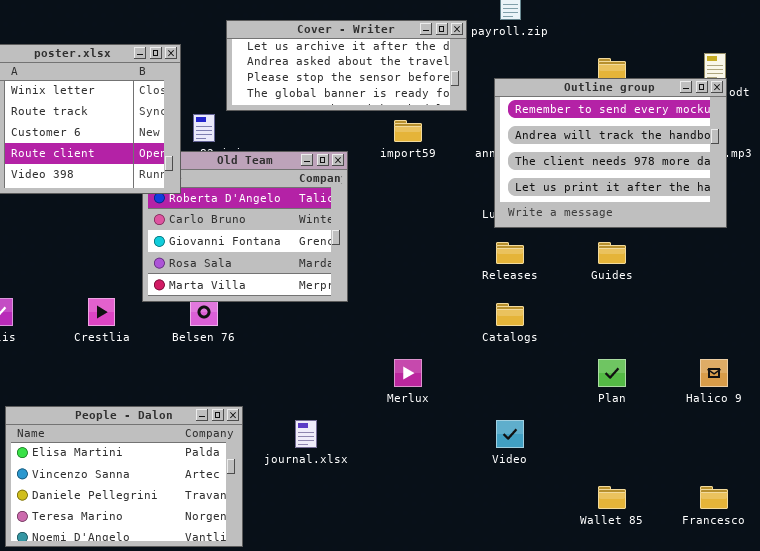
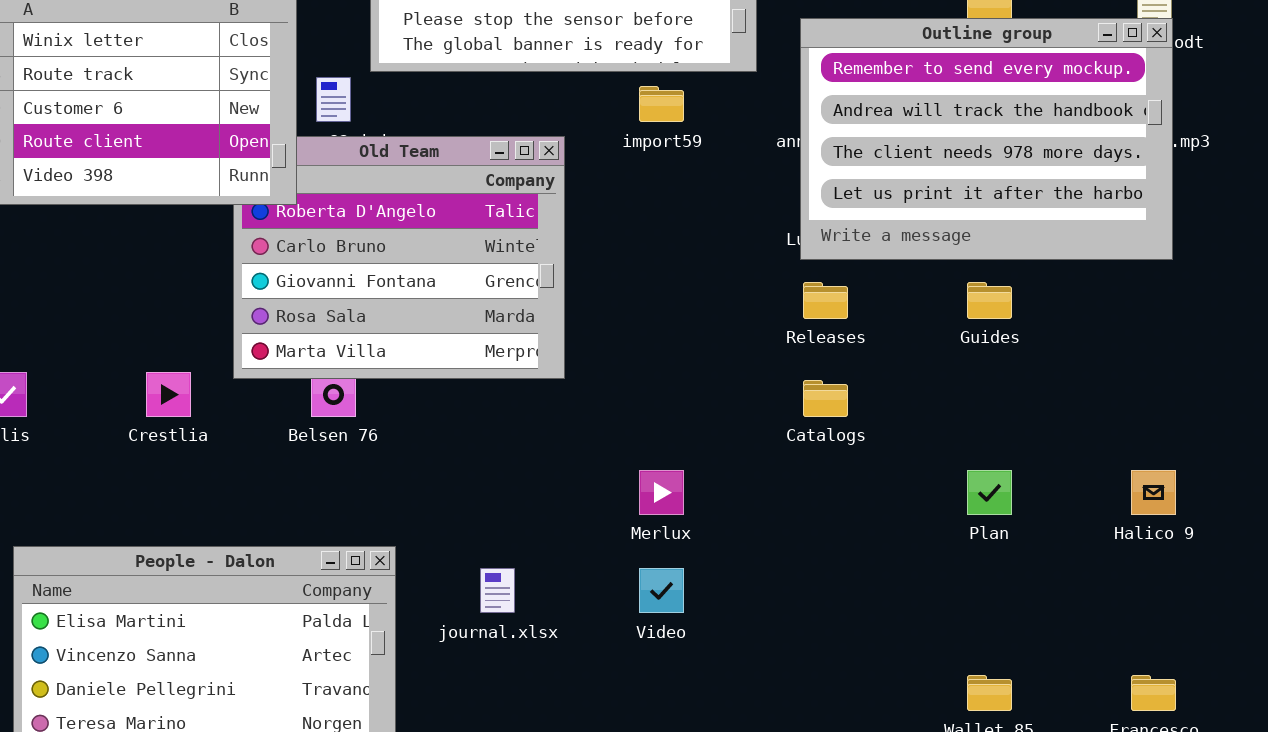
Video: [496,420,524,448] -> [639,568,684,613], moved

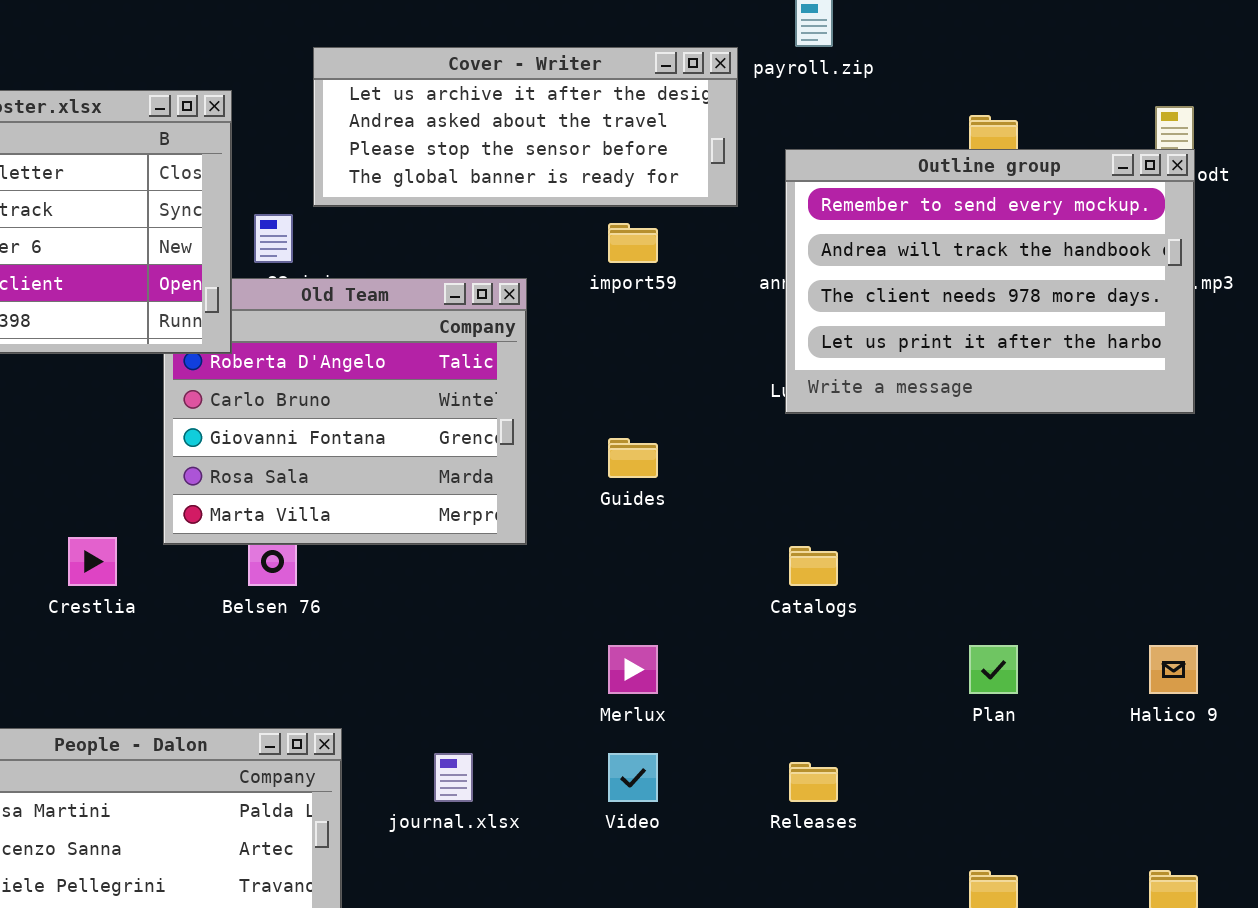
Releases: [803,282,848,319] -> [789,762,838,802], moved
Guides: [967,282,1012,319] -> [608,438,658,478], moved

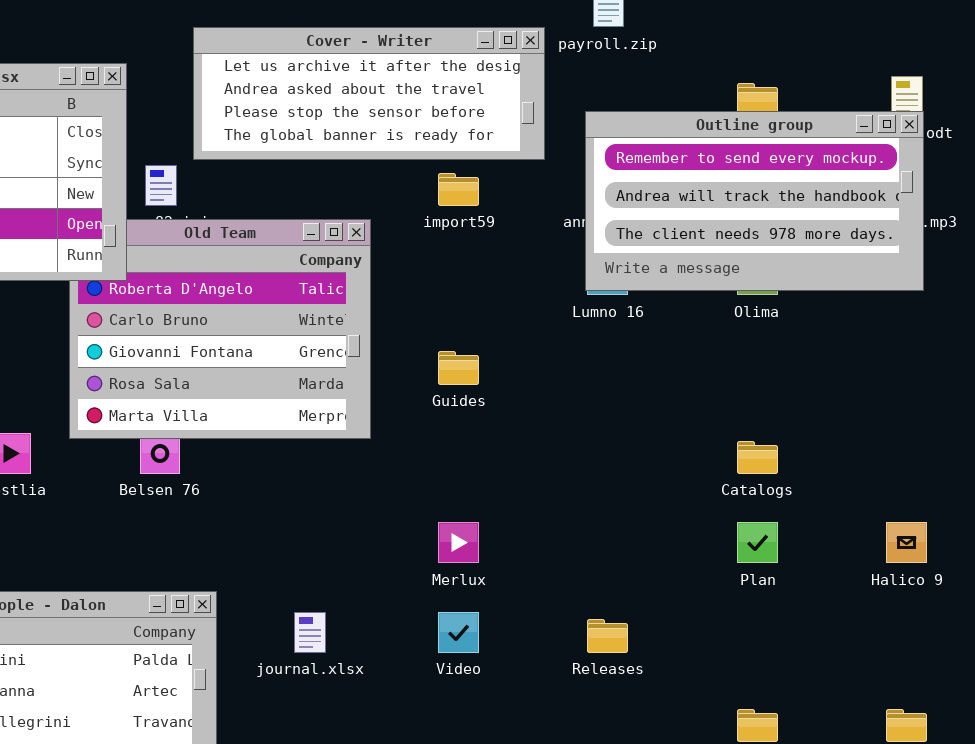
Outline group: [785,149,1195,414] -> [585,111,924,291], resized
Catalogs: [789,546,838,586] -> [737,441,778,474], moved

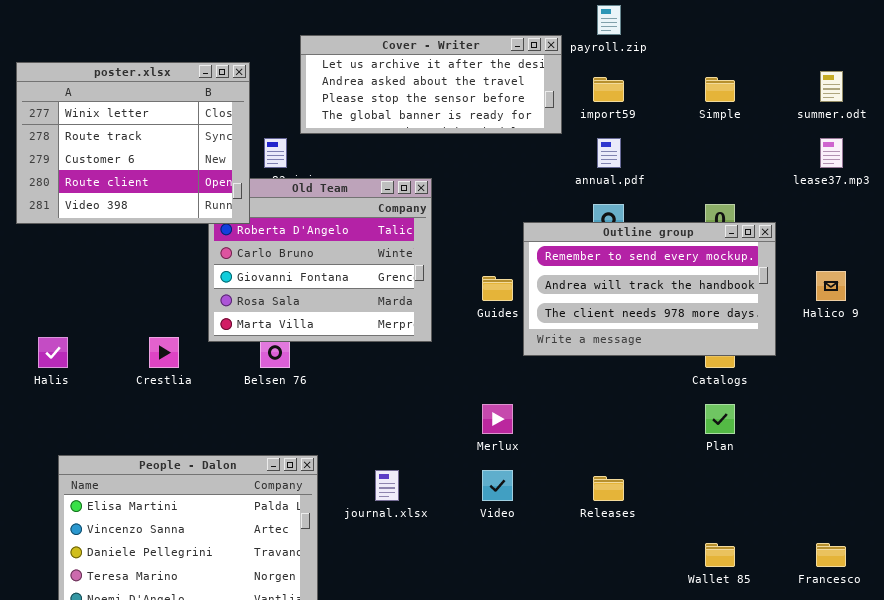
Outline group: [585,111,924,291] -> [523,222,776,356], moved
import59: [438,173,479,206] -> [593,77,624,102], moved
Halico 9: [886,522,927,563] -> [816,271,846,301], moved

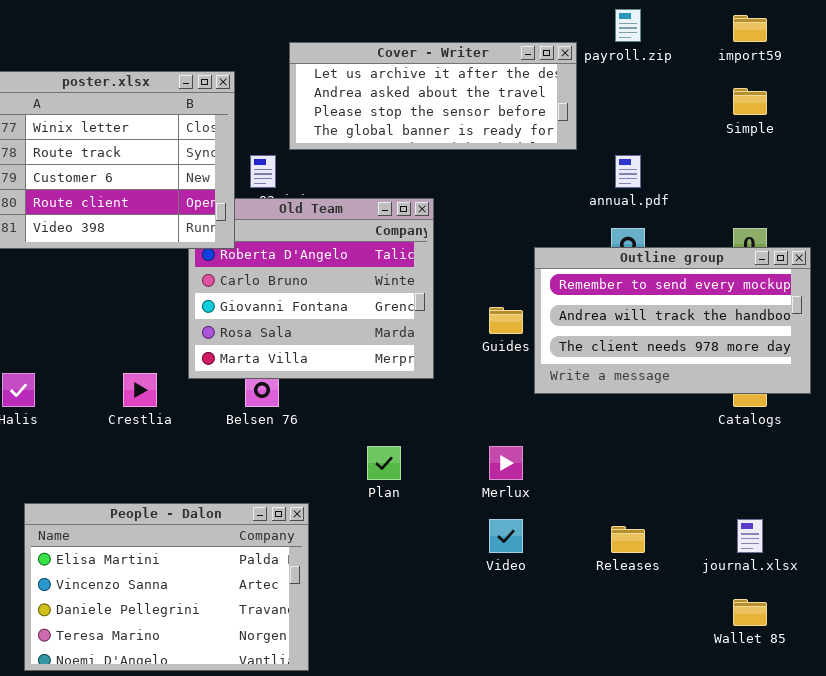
import59: [593,77,624,102] -> [733,15,767,42], moved
Plan: [705,404,735,434] -> [367,446,401,480], moved
journal.xlsx: [375,470,399,501] -> [737,519,763,553], moved

